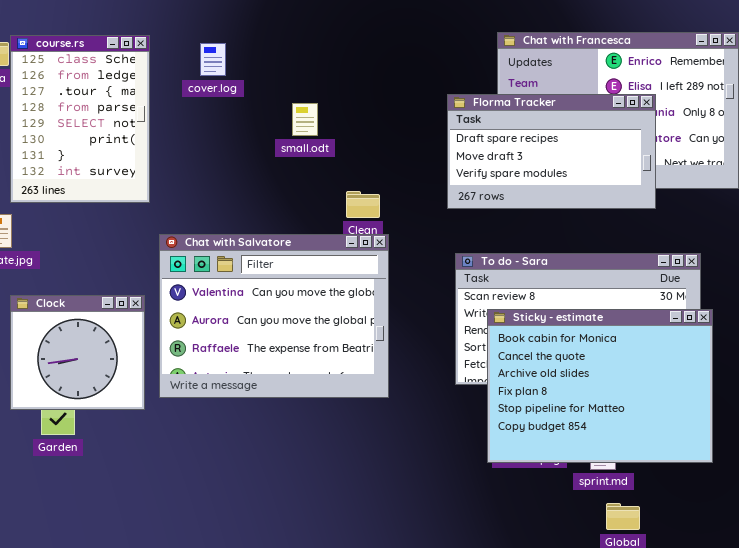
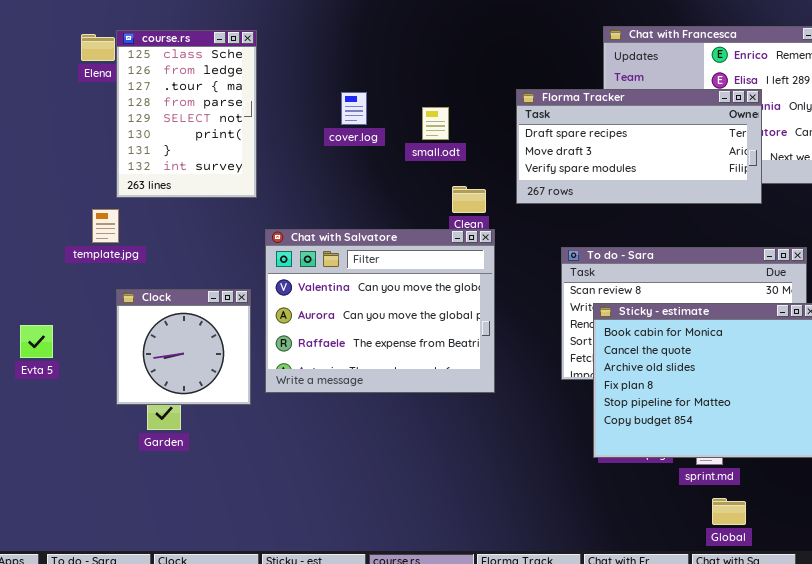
cover.log: [200,43,226,76] -> [341,92,367,125], moved
Florma Tracker: [447,94,656,209] -> [516,89,762,204], resized
small.odt: [292,103,318,136] -> [422,107,449,140], moved

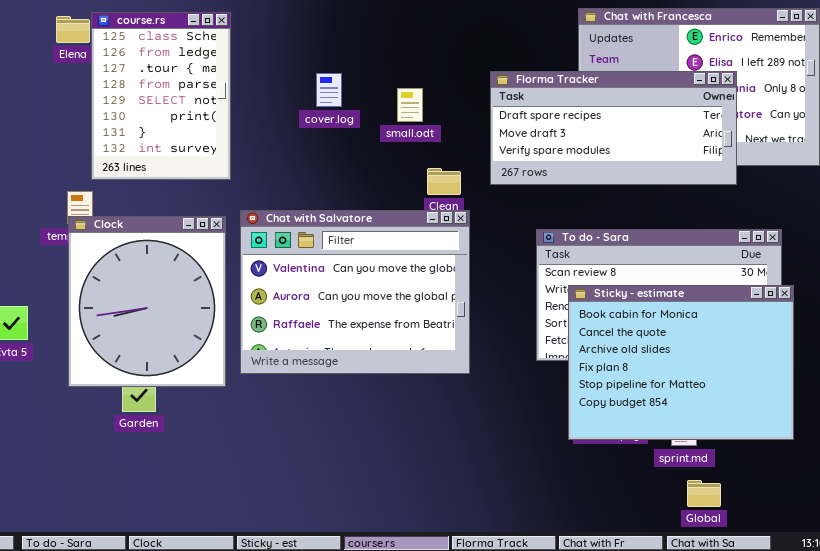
Clock: [116,289,251,405] -> [68,216,226,387], resized

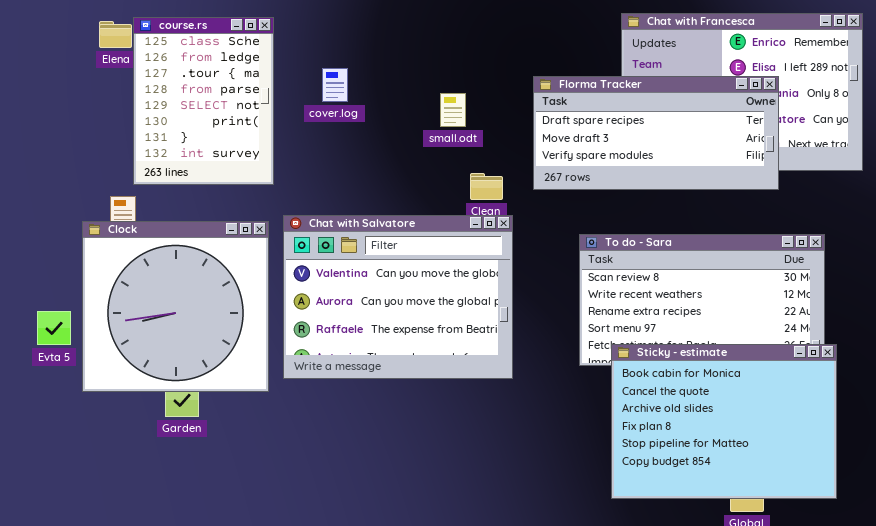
cover.log: [316,73,342,107] -> [322,68,348,102], moved
Clock: [68,216,226,387] -> [82,221,269,392], resized
Sticky - estimate: [568,285,794,440] -> [611,344,837,499], moved

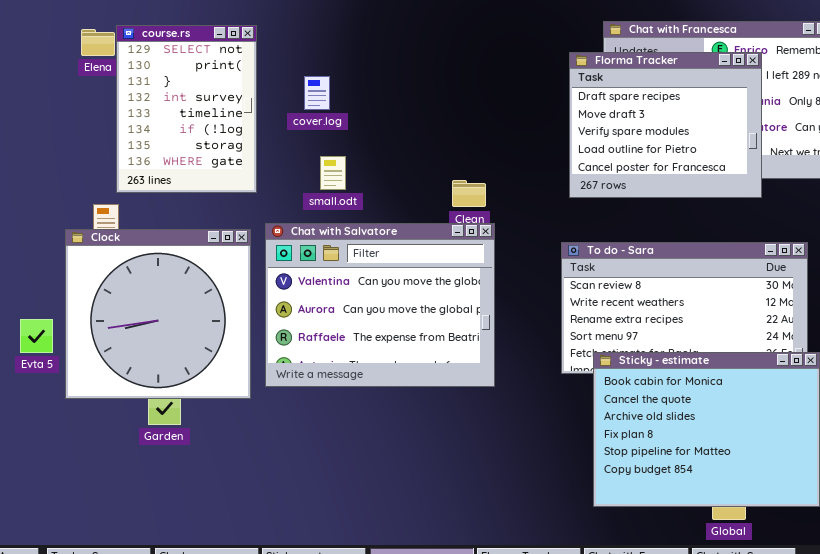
course.rs: [133,17,274,185] -> [116,25,257,193], scrolled down 4 rows
Florma Tracker: [533,76,779,190] -> [569,52,762,198], resized
small.odt: [440,93,466,127] -> [320,156,346,190], moved

